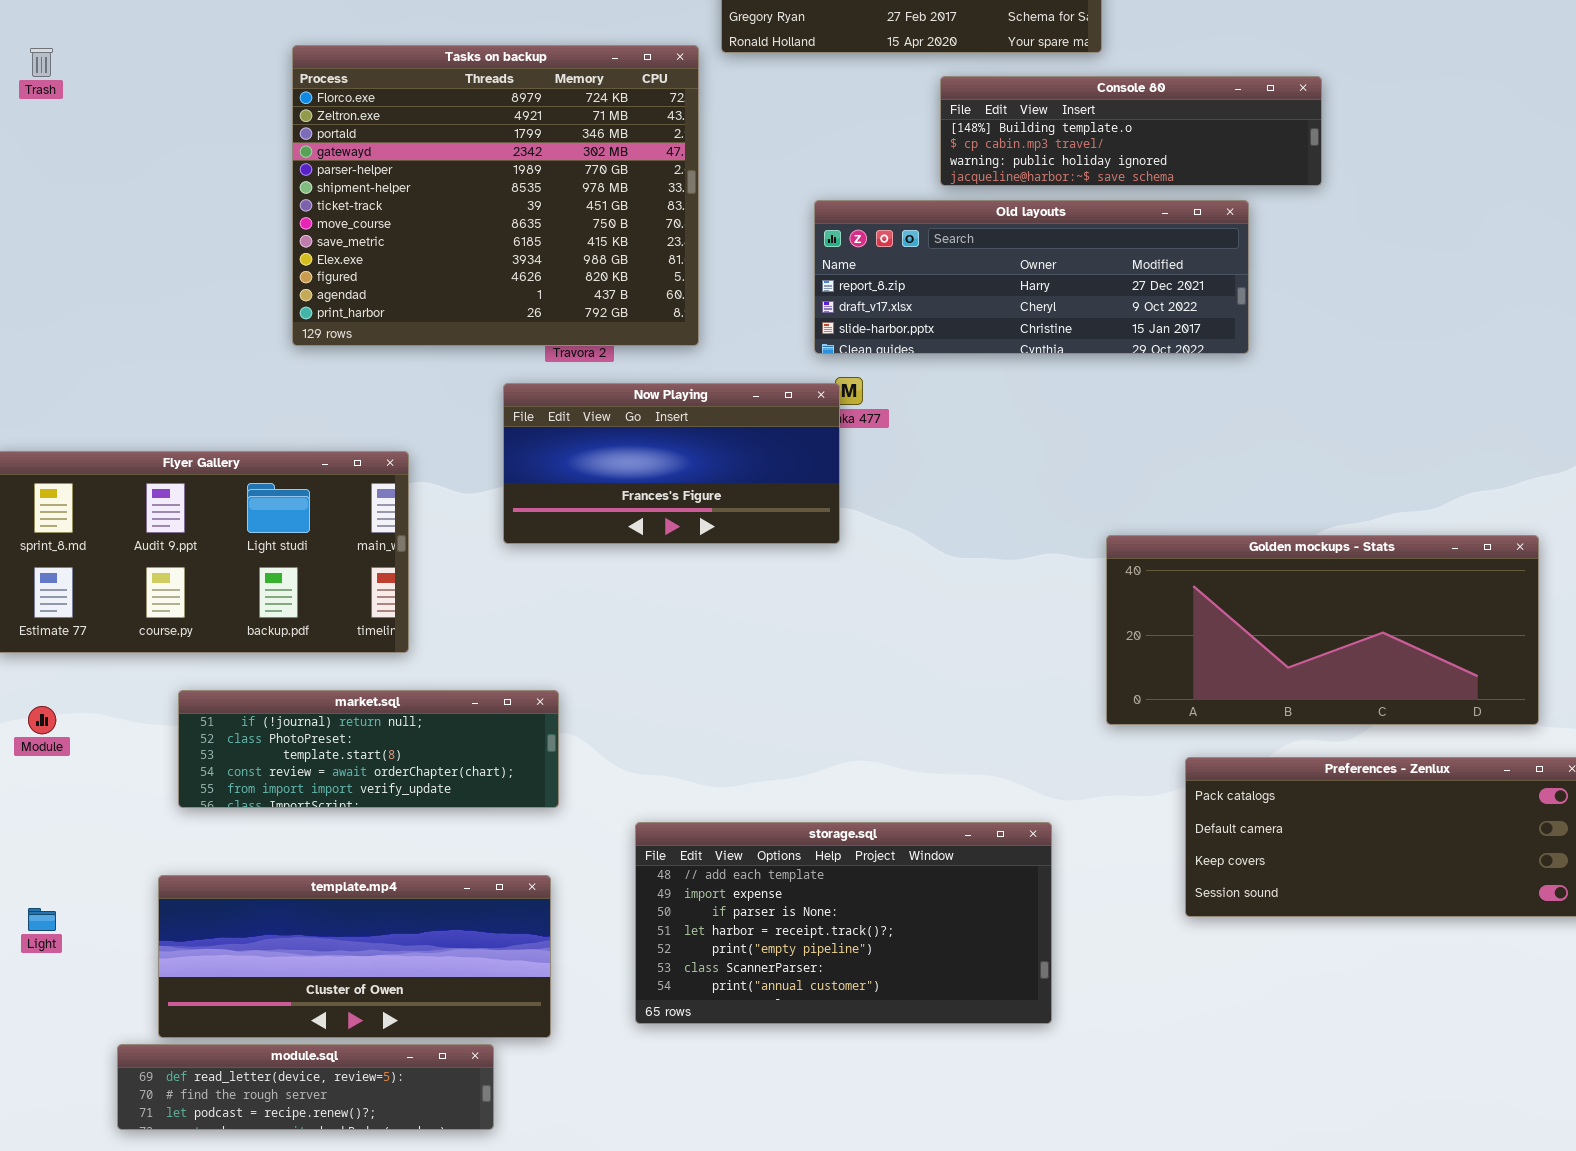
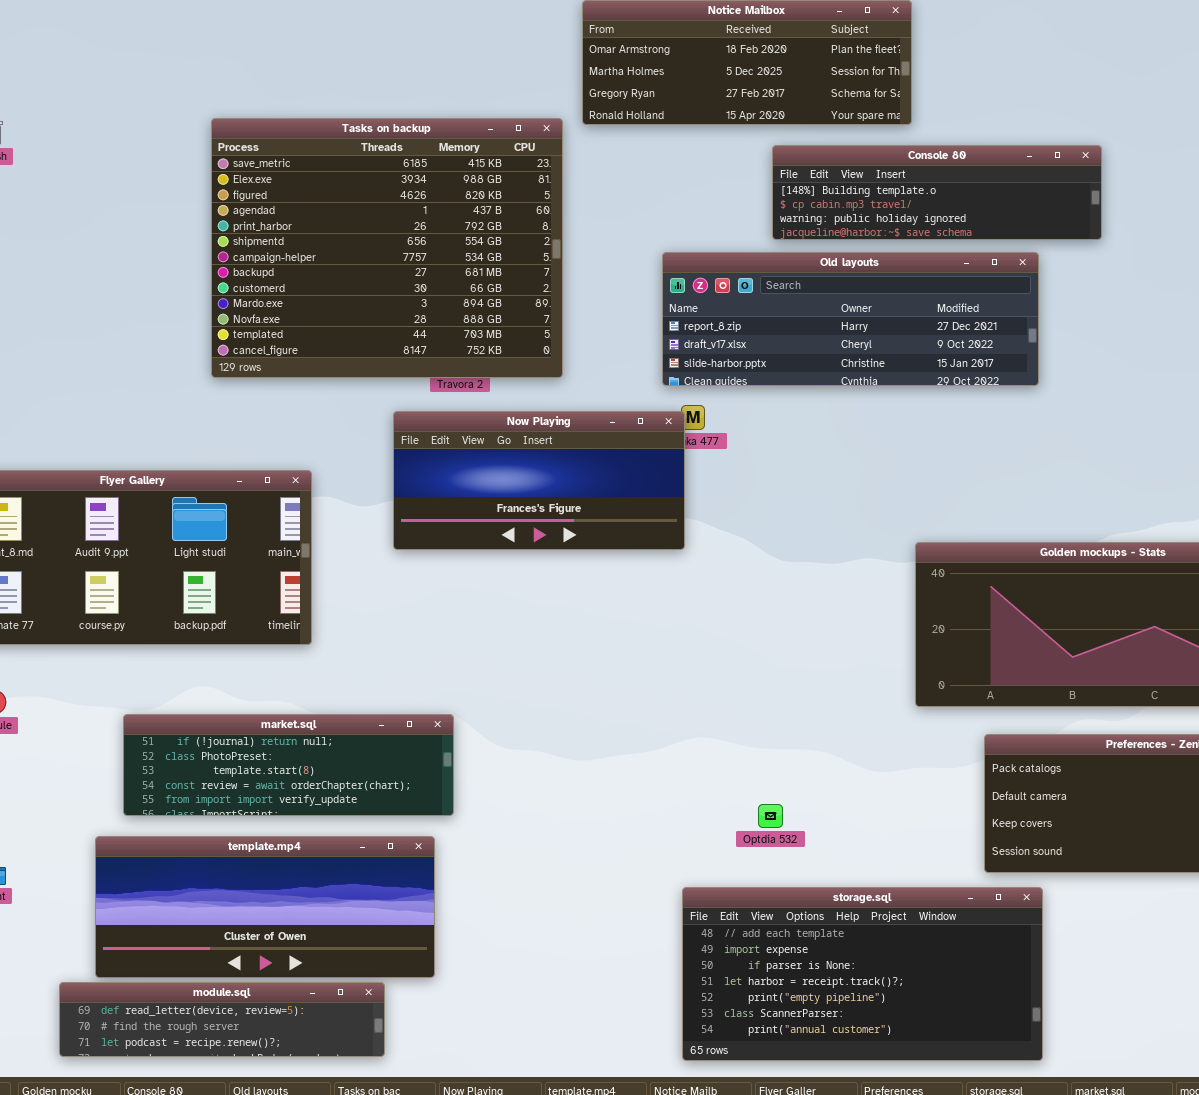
Tasks on backup: [292,45,699,346] -> [211,118,563,378], scrolled down 8 rows
market.sql: [178,690,559,808] -> [123,714,454,816], moved
storage.sql: [635,822,1052,1024] -> [682,887,1043,1061], moved

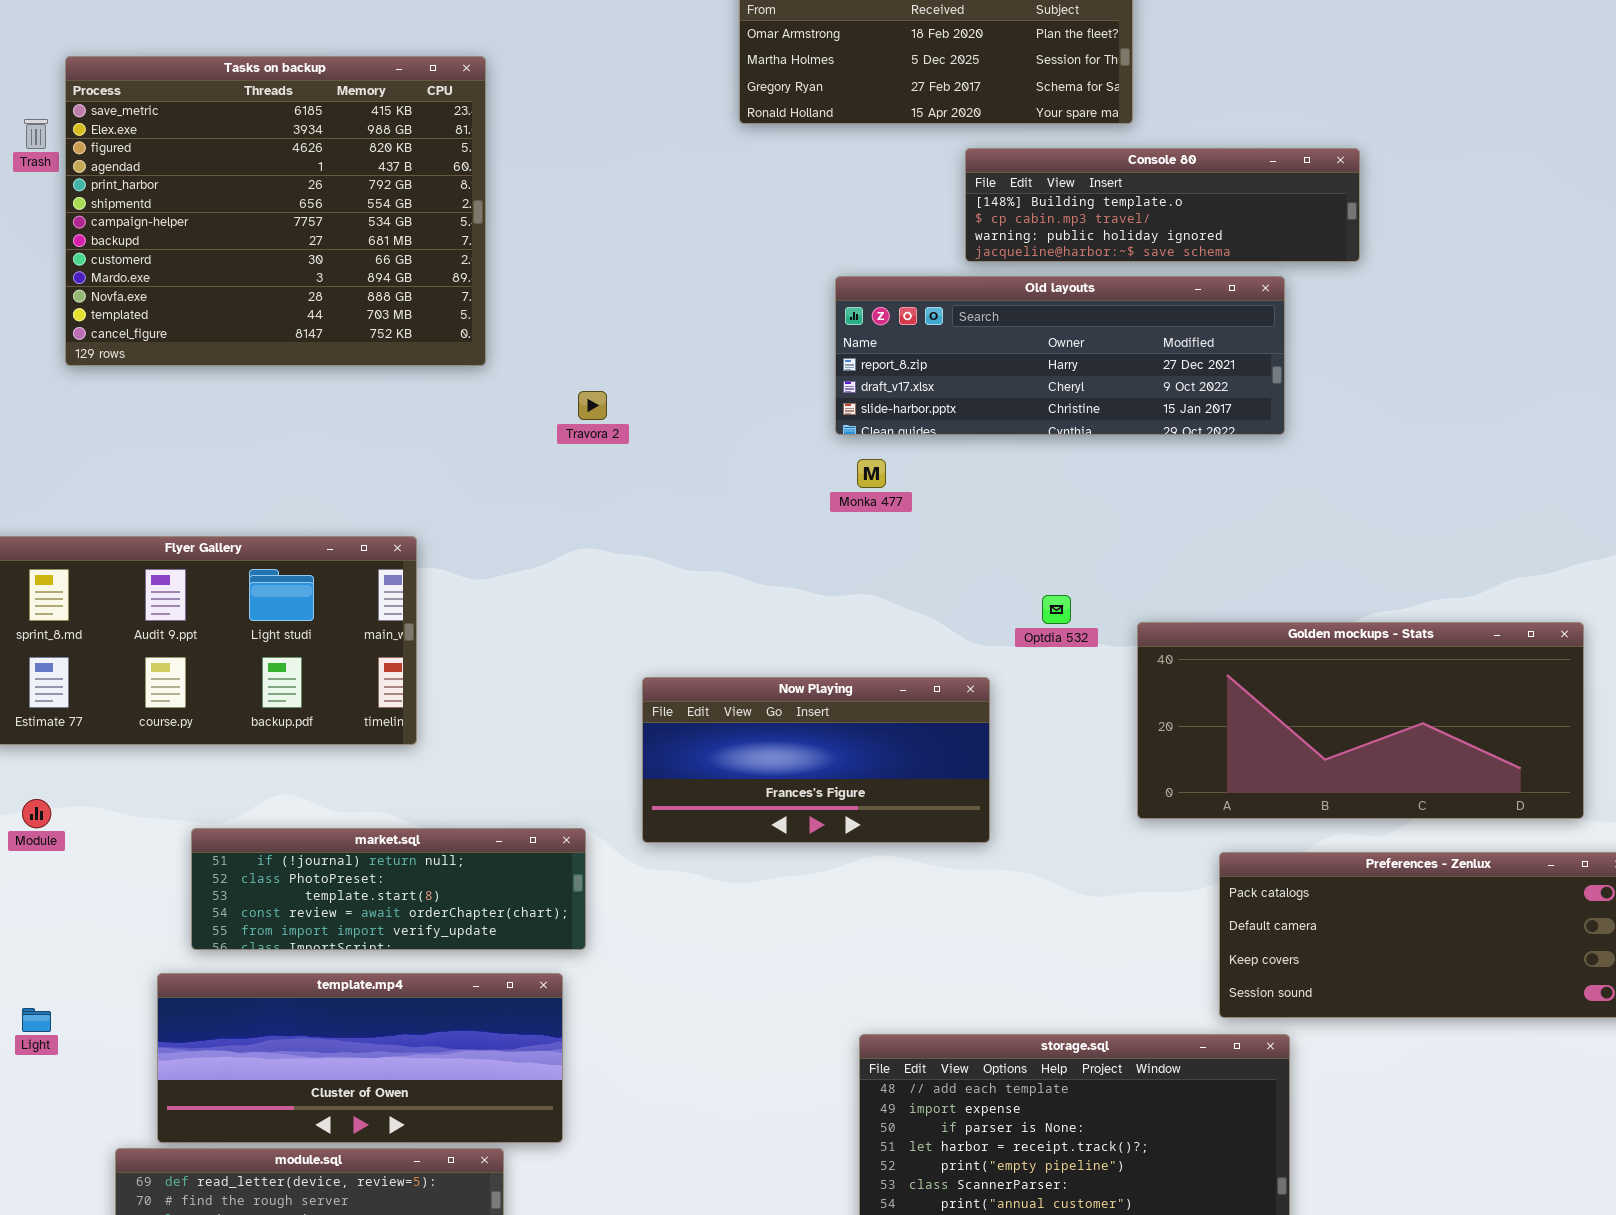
Tasks on backup: [211,118,563,378] -> [65,56,486,366], moved
Now Playing: [393,411,685,550] -> [642,677,990,843], moved
Optdia 532: [758,804,783,828] -> [1042,595,1071,624], moved

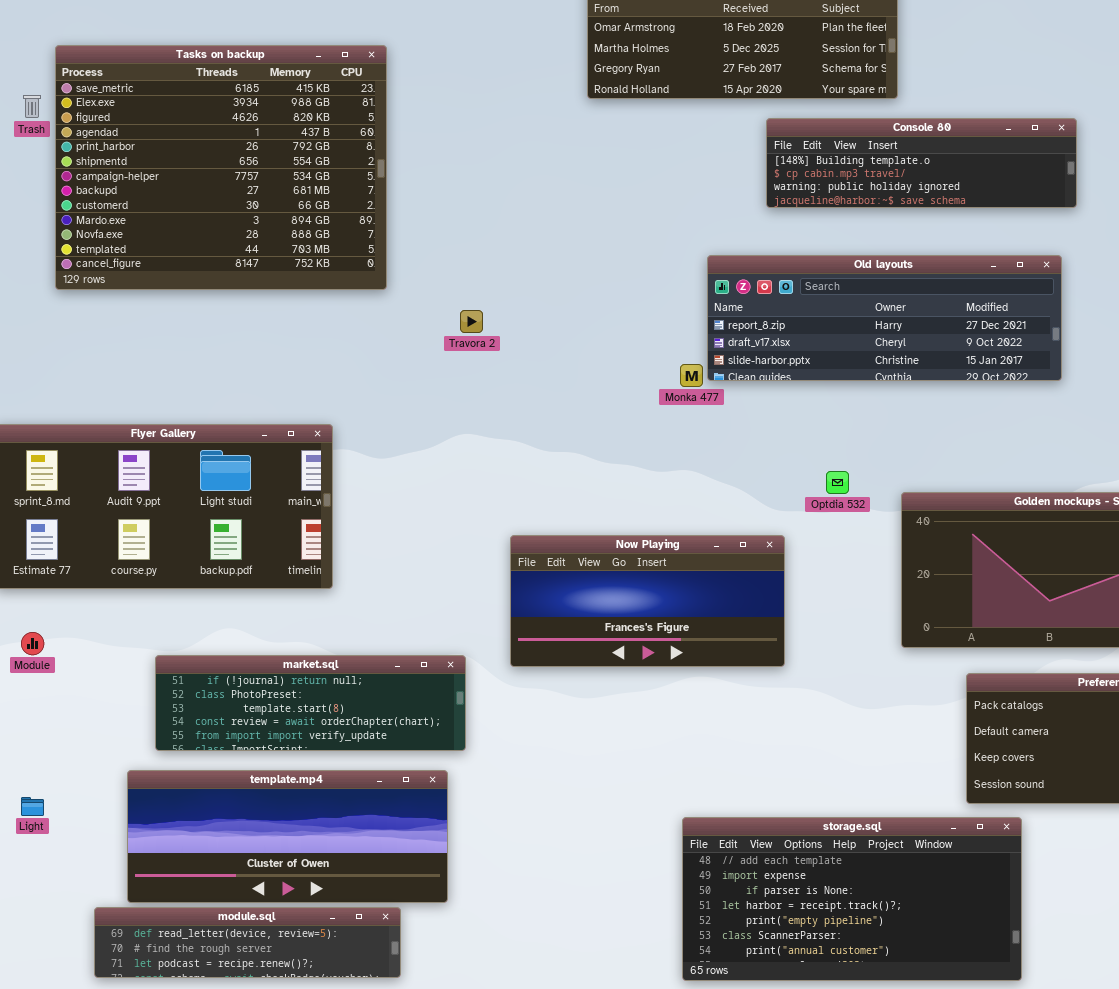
Old layouts: [835,276,1285,435] -> [707,255,1062,381], moved

